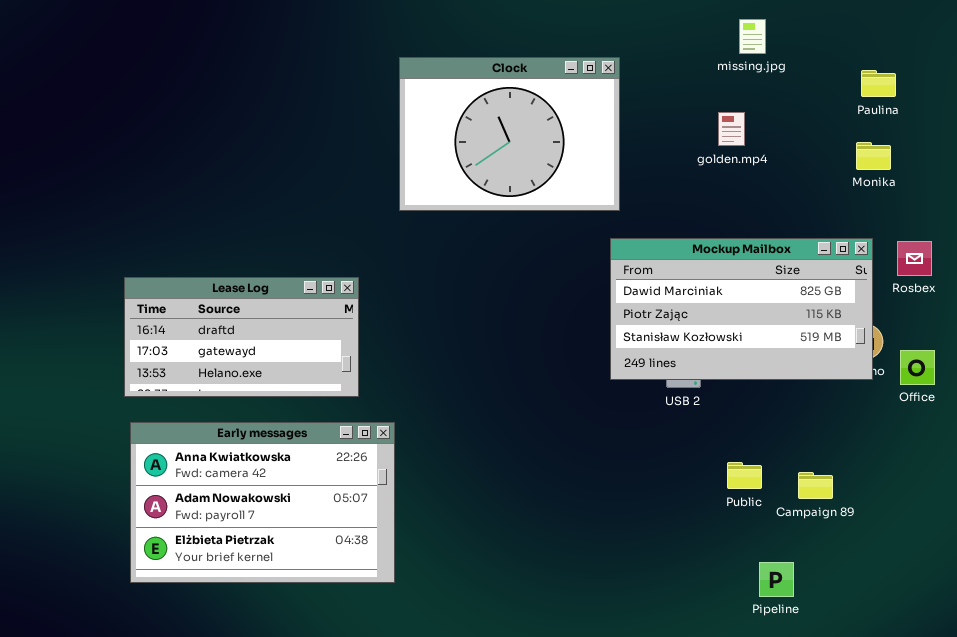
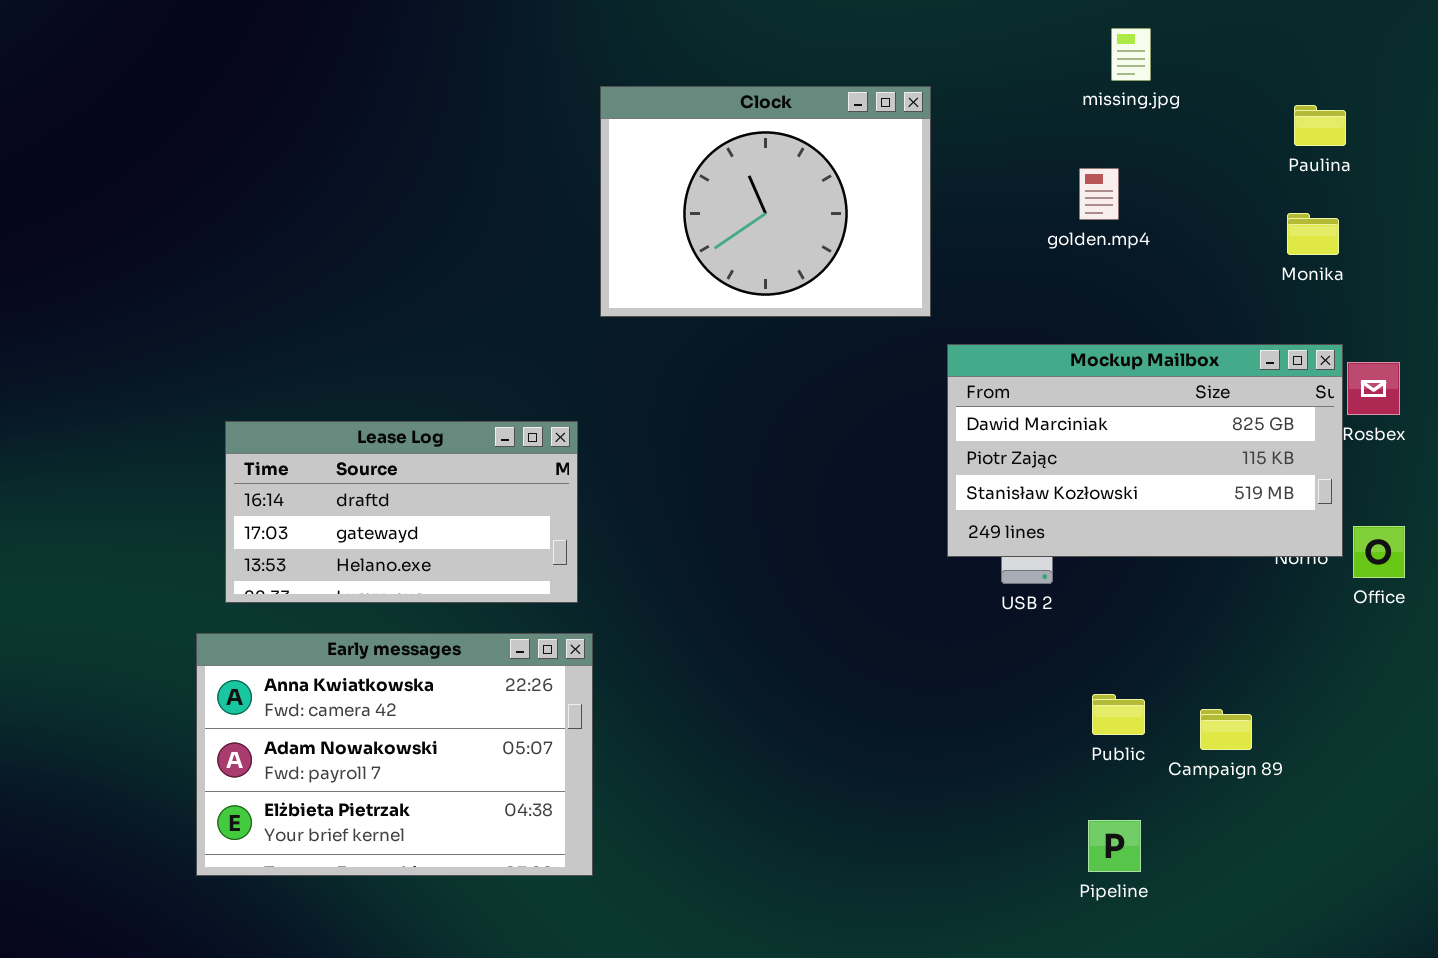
Mockup Mailbox: [610,238,873,380] -> [947,344,1343,557], moved
Lease Log: [124,277,359,397] -> [225,421,578,603], moved
Pipeline: [759,562,794,597] -> [1088,820,1141,872], moved

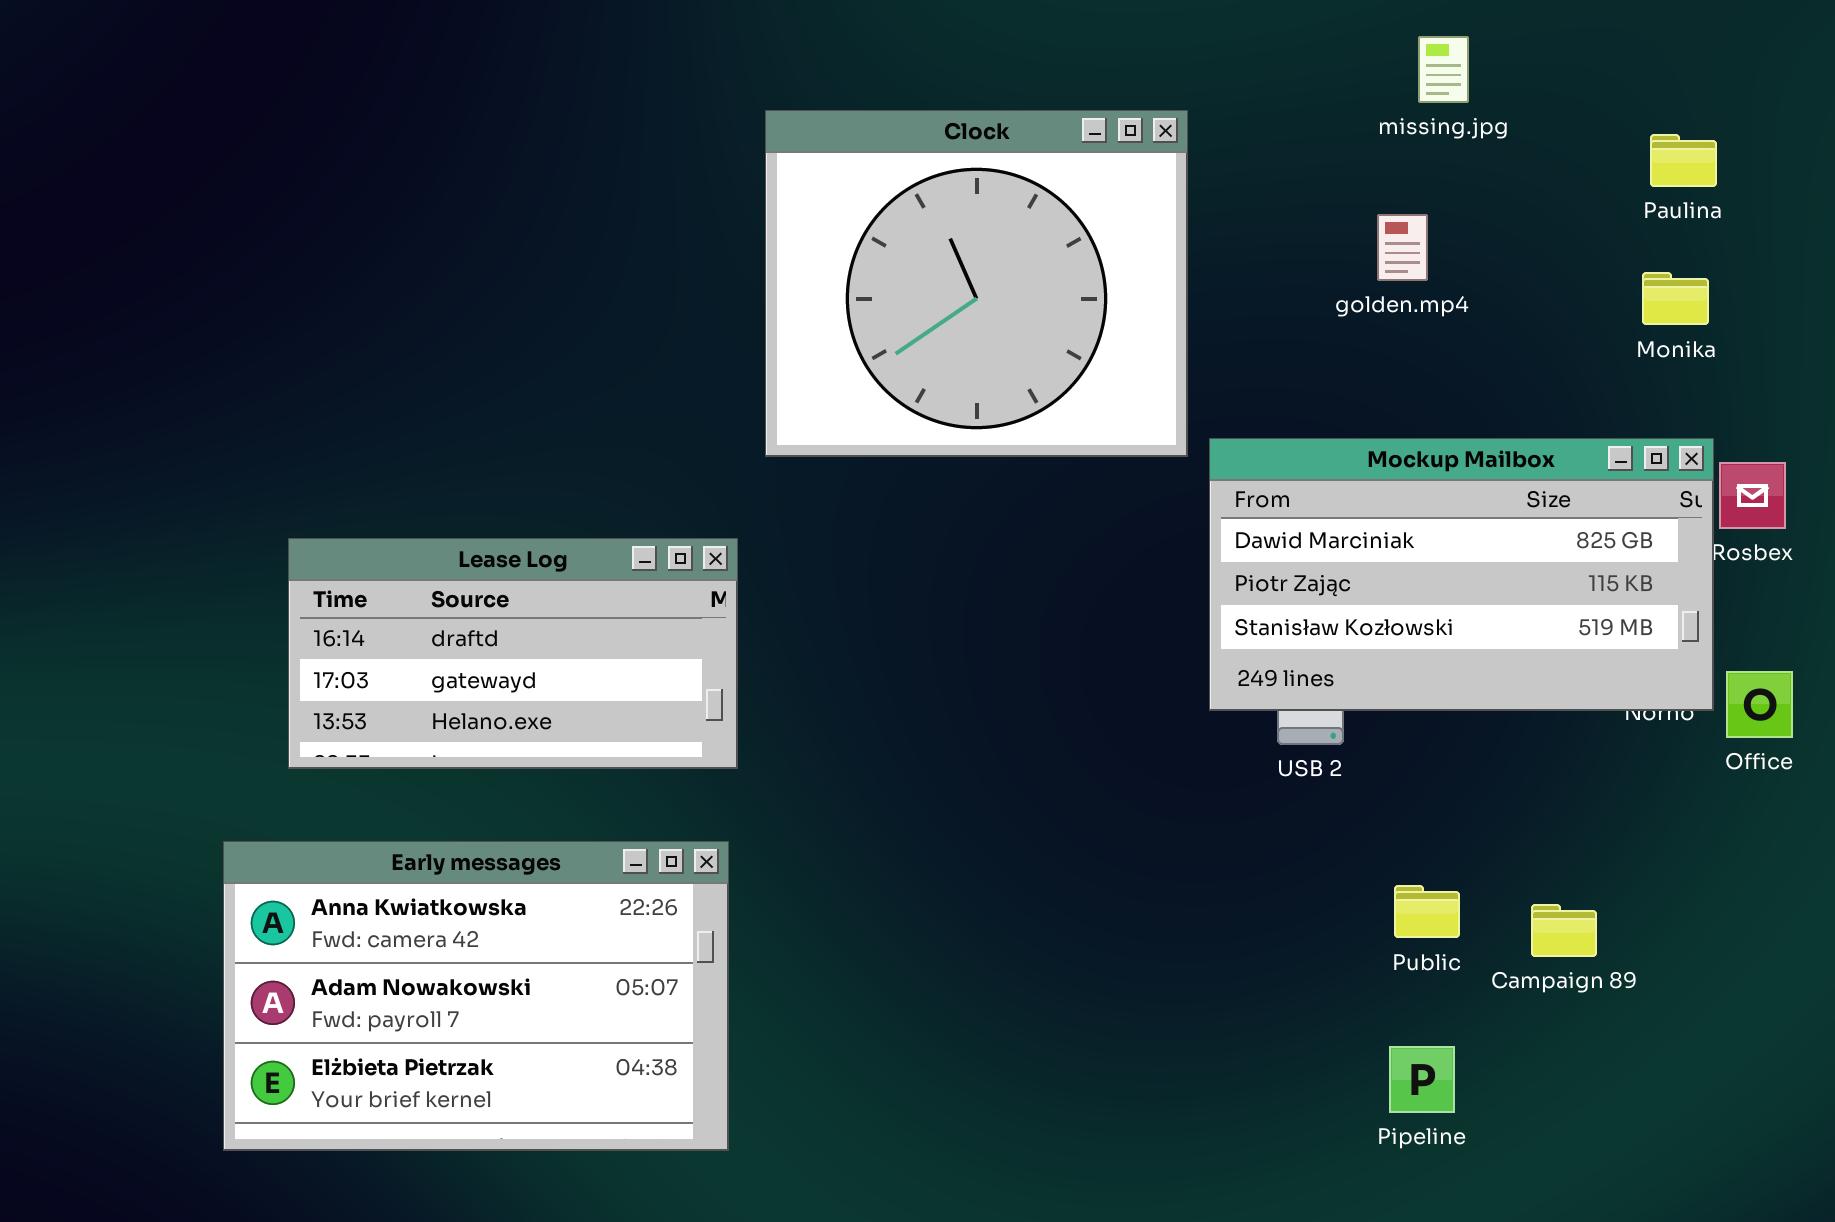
Clock: [600,86,931,317] -> [765,110,1188,457], resized
Early messages: [196,633,593,876] -> [223,841,729,1151], moved

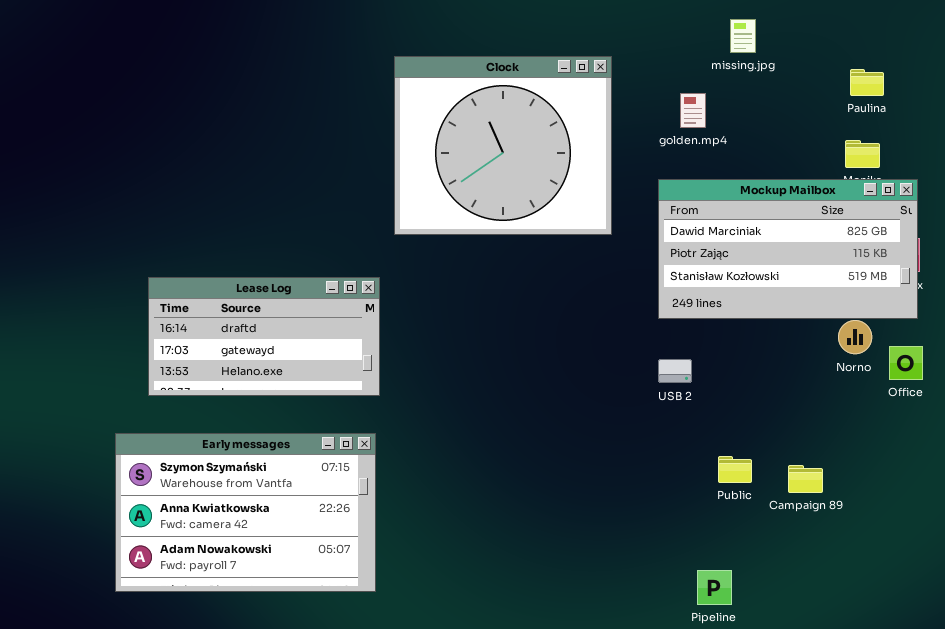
golden.mp4: [1377,214,1428,281] -> [680,93,706,128], moved
Mockup Mailbox: [1209,438,1714,711] -> [658,179,918,319], moved
Early messages: [223,841,729,1151] -> [115,433,376,592], scrolled up 1 row
Pipeline: [1389,1046,1455,1113] -> [697,570,732,605], moved

